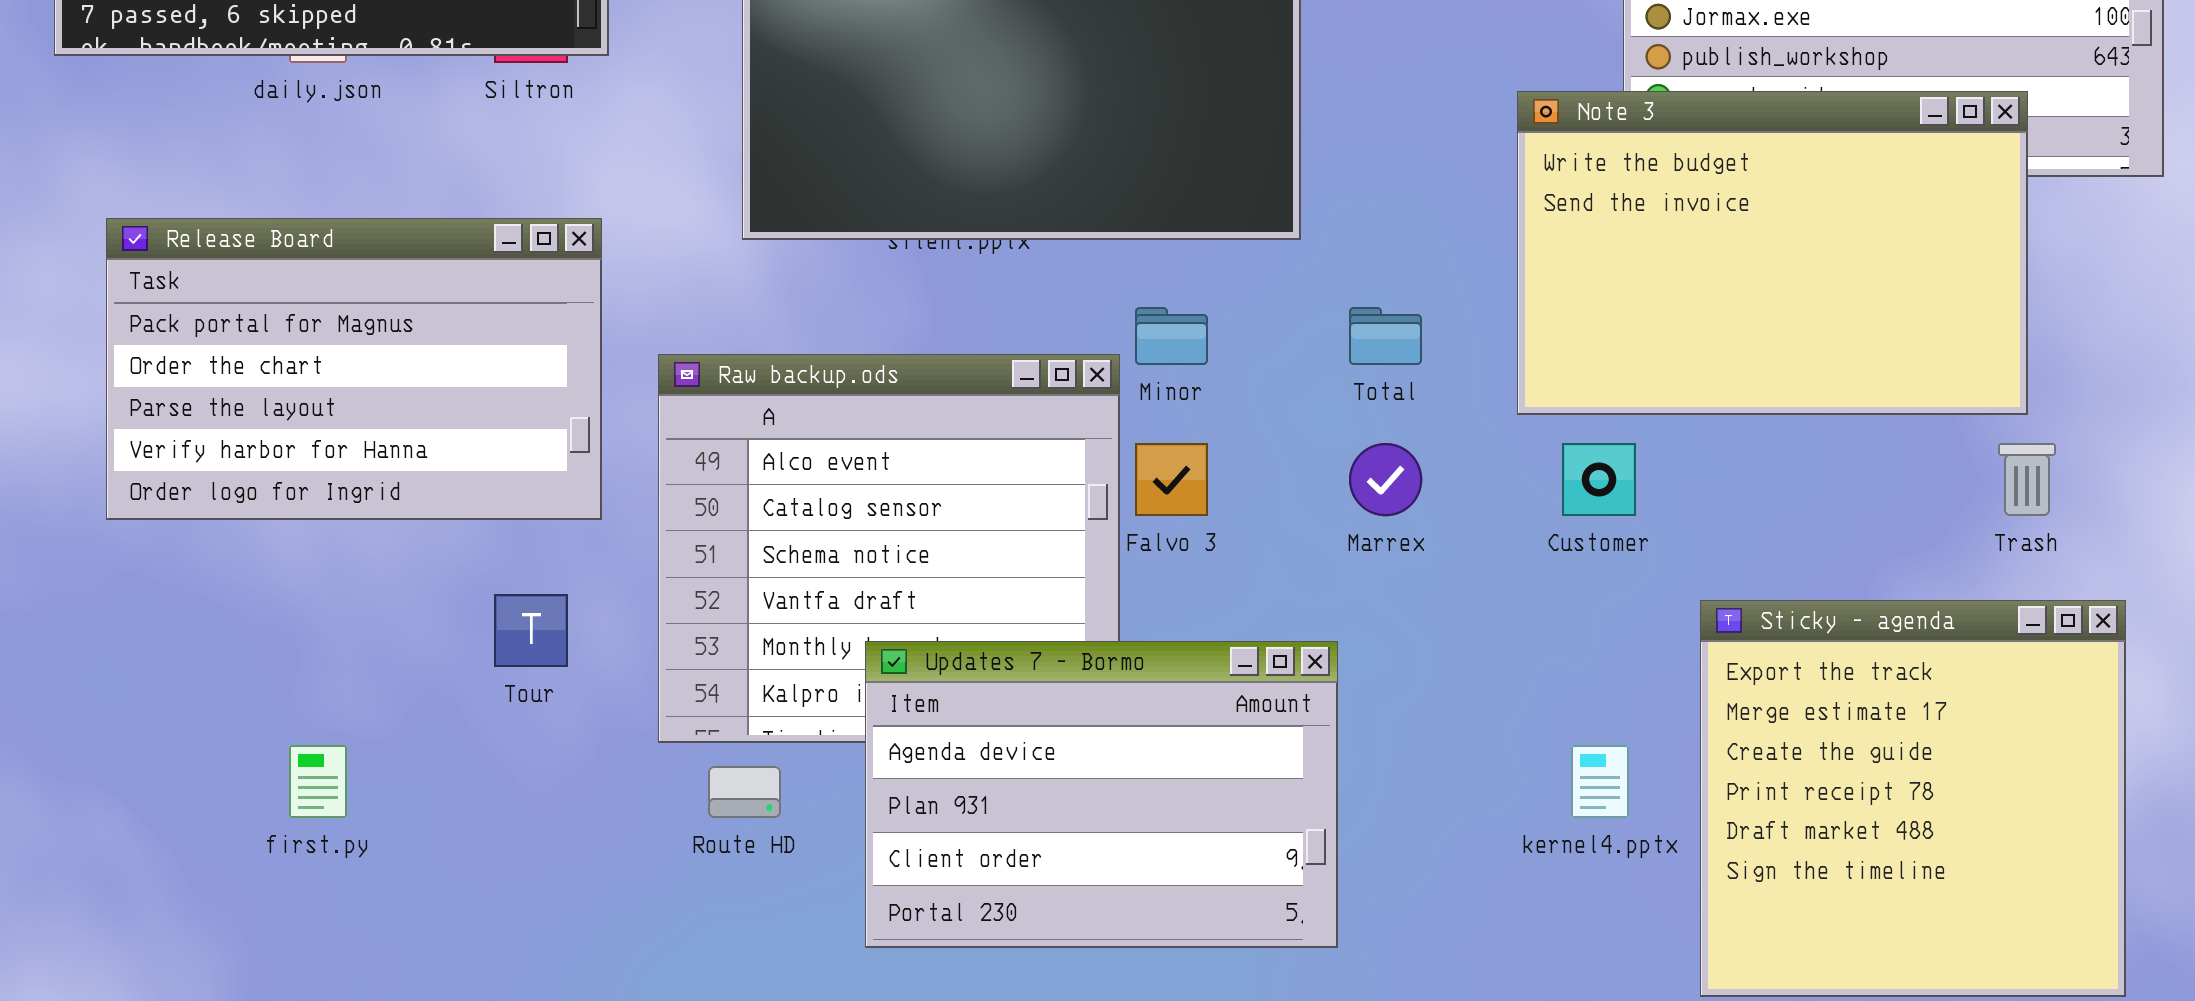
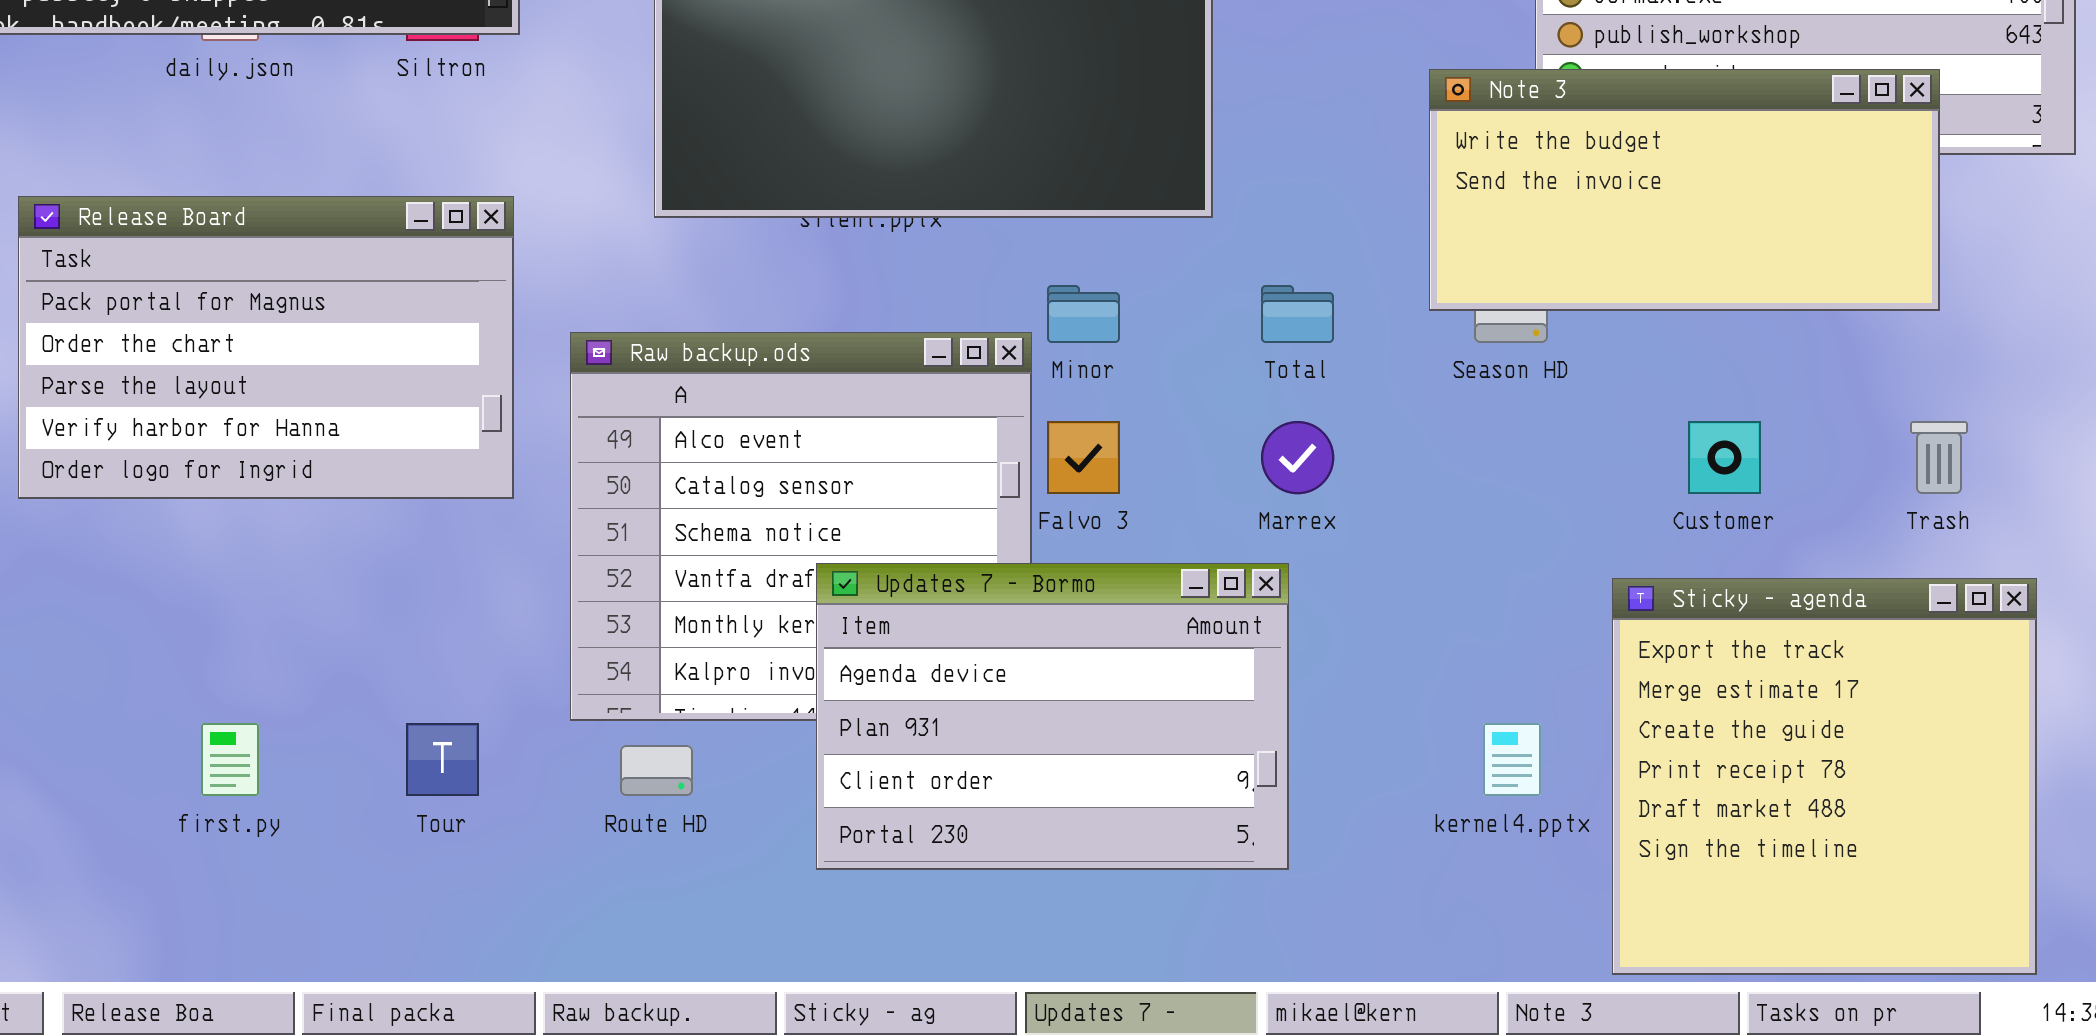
Note 3: [1517,91,2028,415] -> [1429,69,1940,311], resized
Customer: [1562,443,1636,516] -> [1688,421,1761,494], moved
Tour: [494,594,568,667] -> [406,723,479,796], moved
Updates 7 - Bormo: [865,641,1338,948] -> [816,563,1289,870], moved

